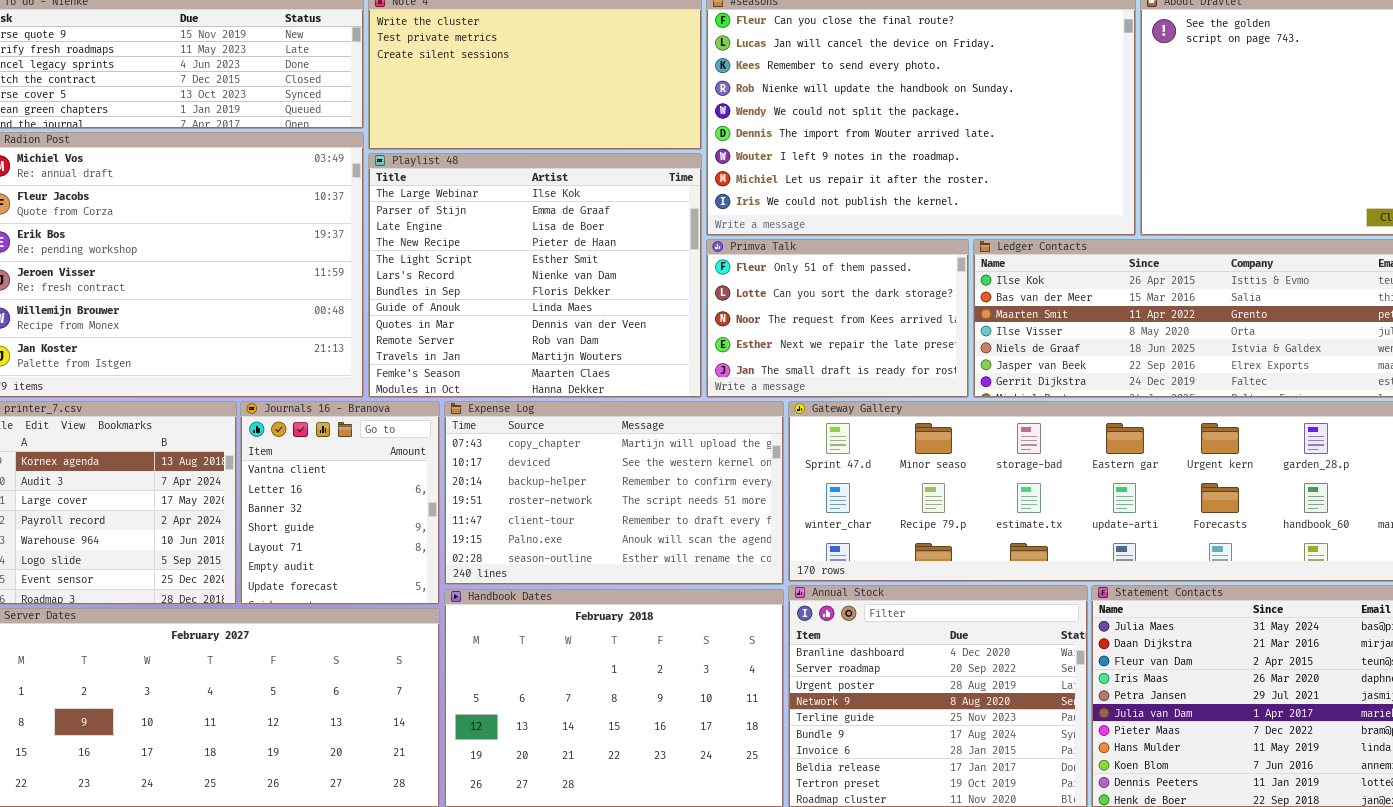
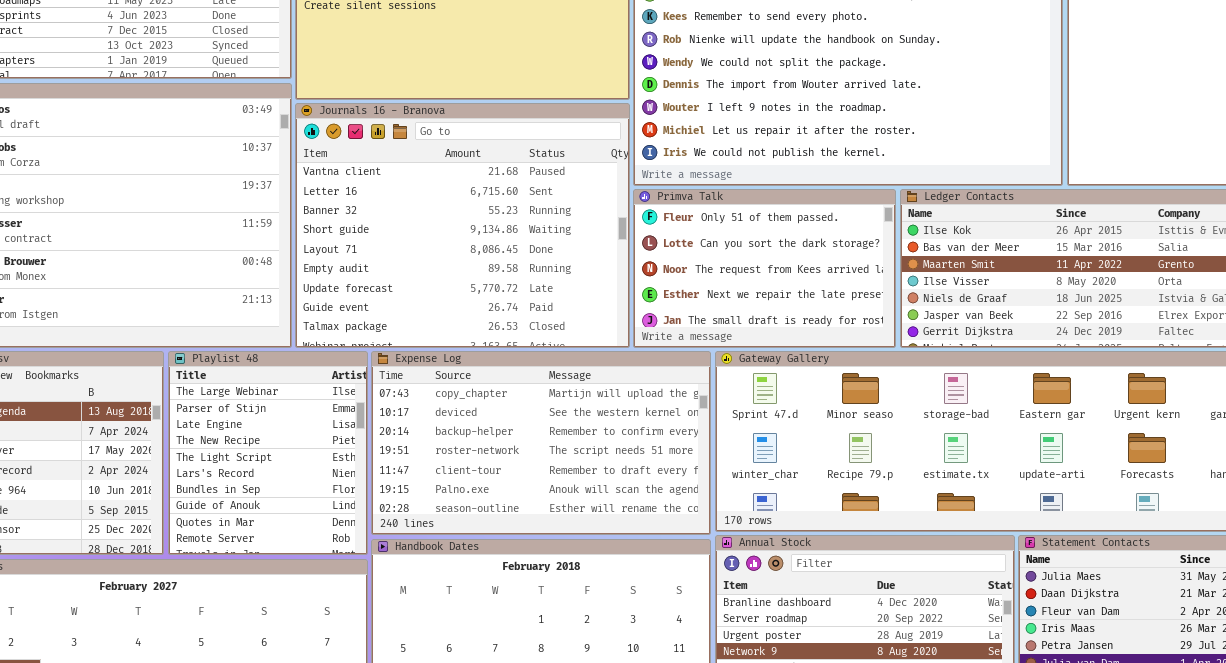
Playlist 48: [368,153,702,398] -> [168,351,368,555], moved, resized
Journals 16 - Branova: [240,401,440,605] -> [295,103,630,348], moved, resized

